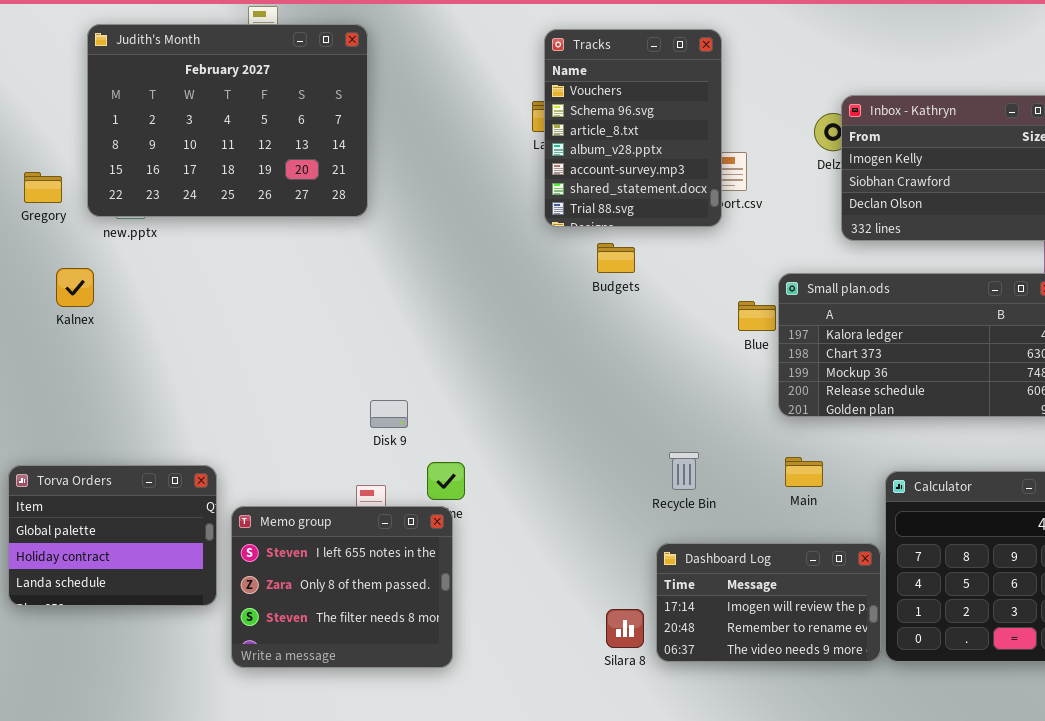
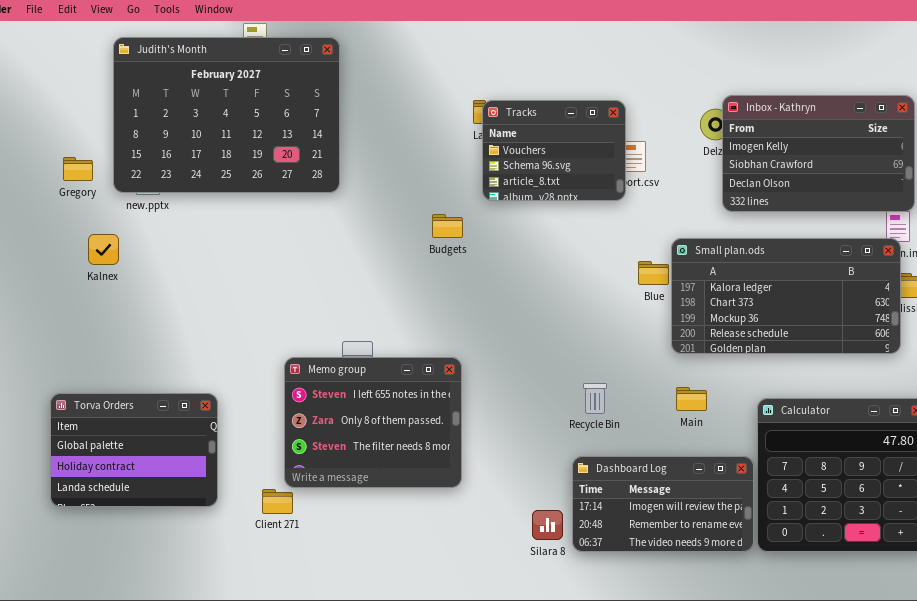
Tracks: [544,29,722,227] -> [482,100,626,201], resized
Budgets: [597,243,635,273] -> [432,214,463,238], moved
Memo group: [231,506,453,668] -> [284,357,462,488], moved

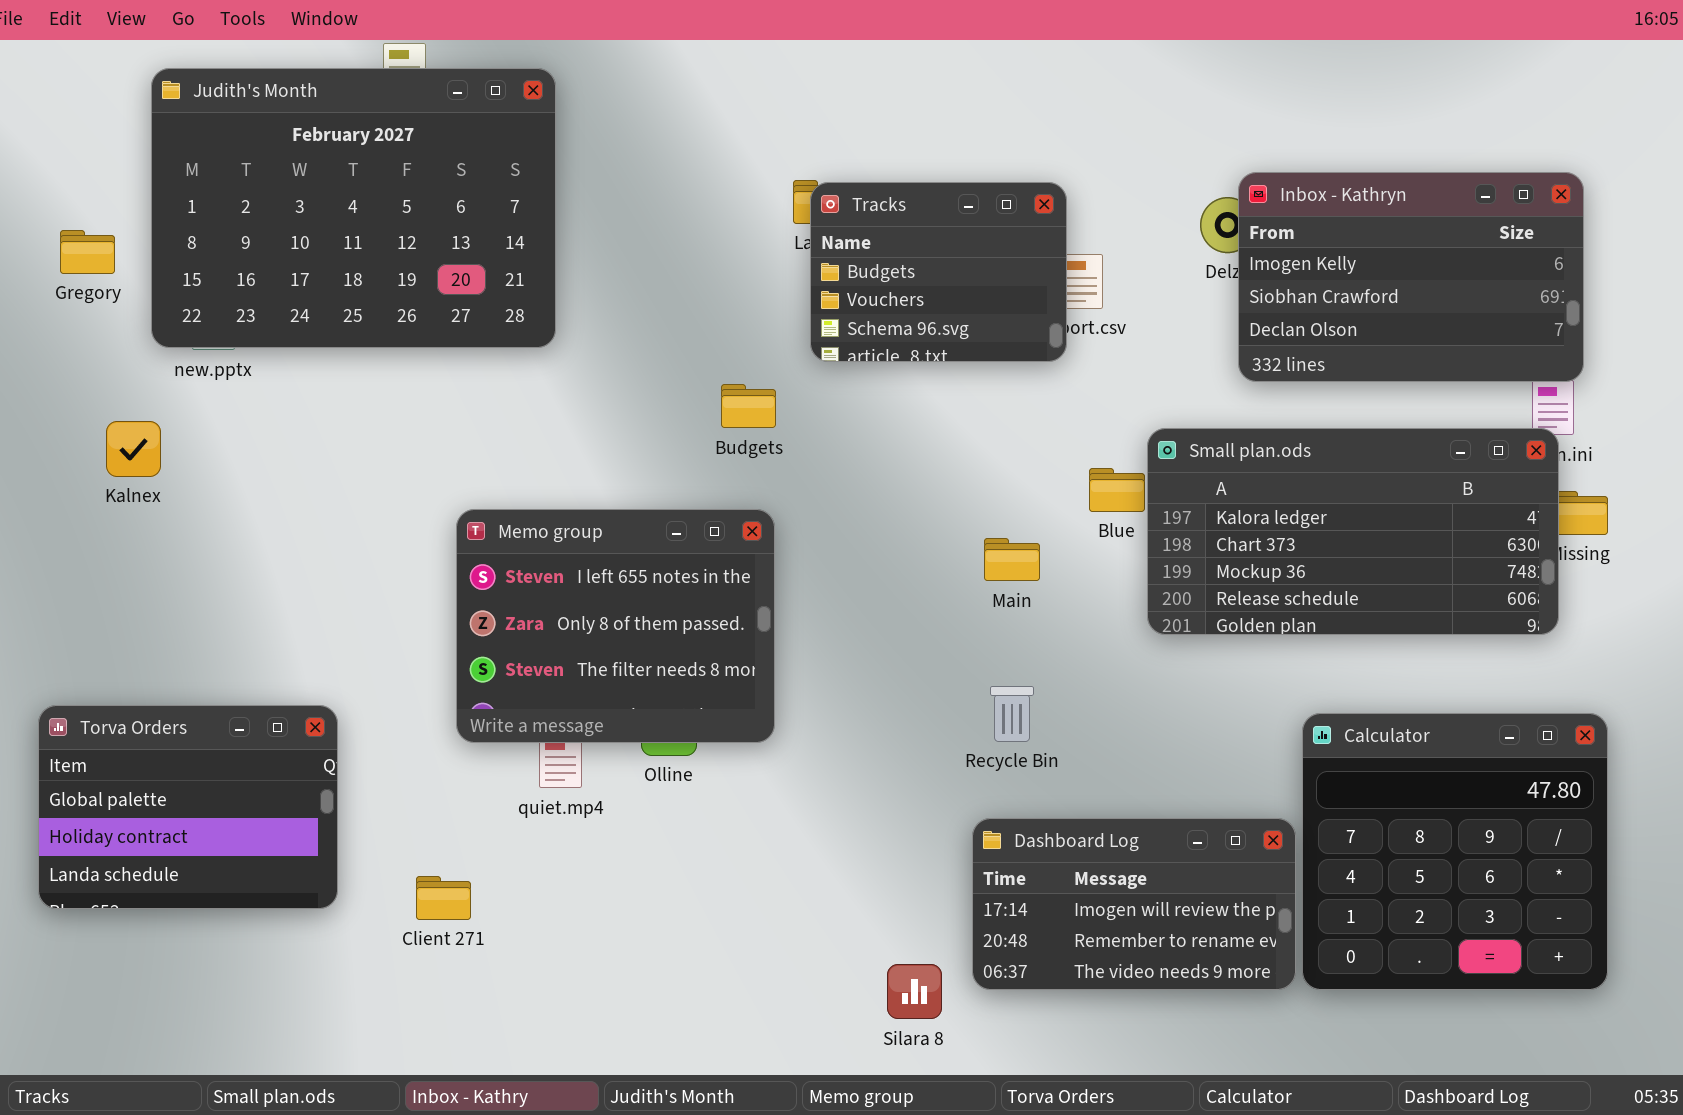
Tracks: [482,100,626,201] -> [810,182,1067,362], scrolled up 1 row
Gregory: [63,157,93,181] -> [60,230,115,274], moved
Memo group: [284,357,462,488] -> [456,509,775,743], moved
Main: [676,387,707,411] -> [984,538,1040,581], moved
Silara 8: [532,510,563,540] -> [887,964,942,1019], moved

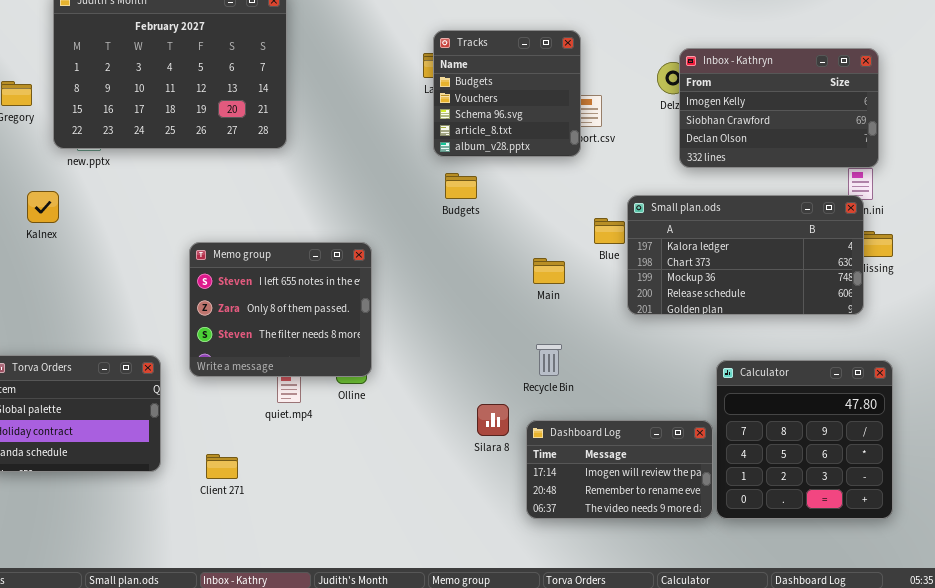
Tracks: [810,182,1067,362] -> [433,30,581,157], resized
Budgets: [721,384,776,428] -> [445,173,477,199], moved
Memo group: [456,509,775,743] -> [189,242,372,377], moved
Silara 8: [887,964,942,1019] -> [477,404,509,436], moved

